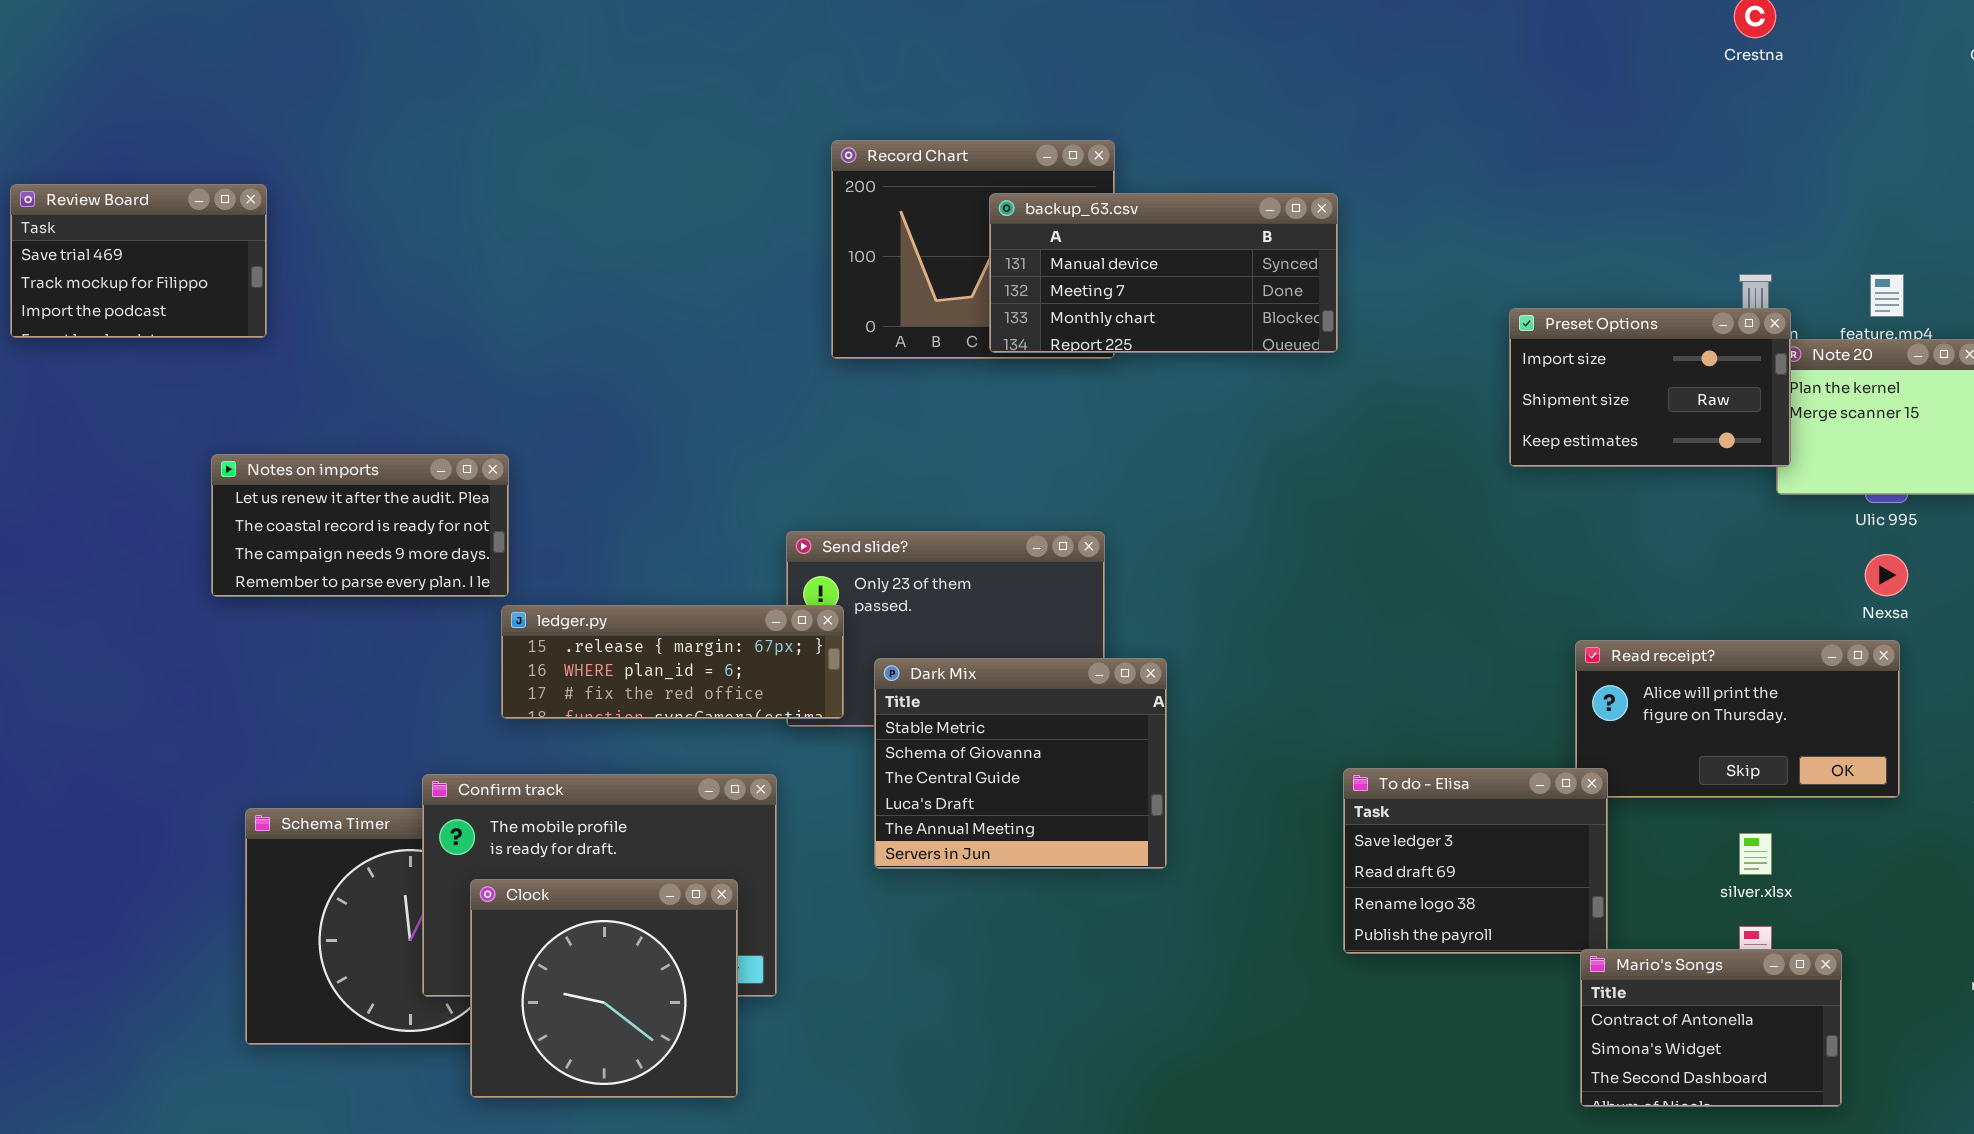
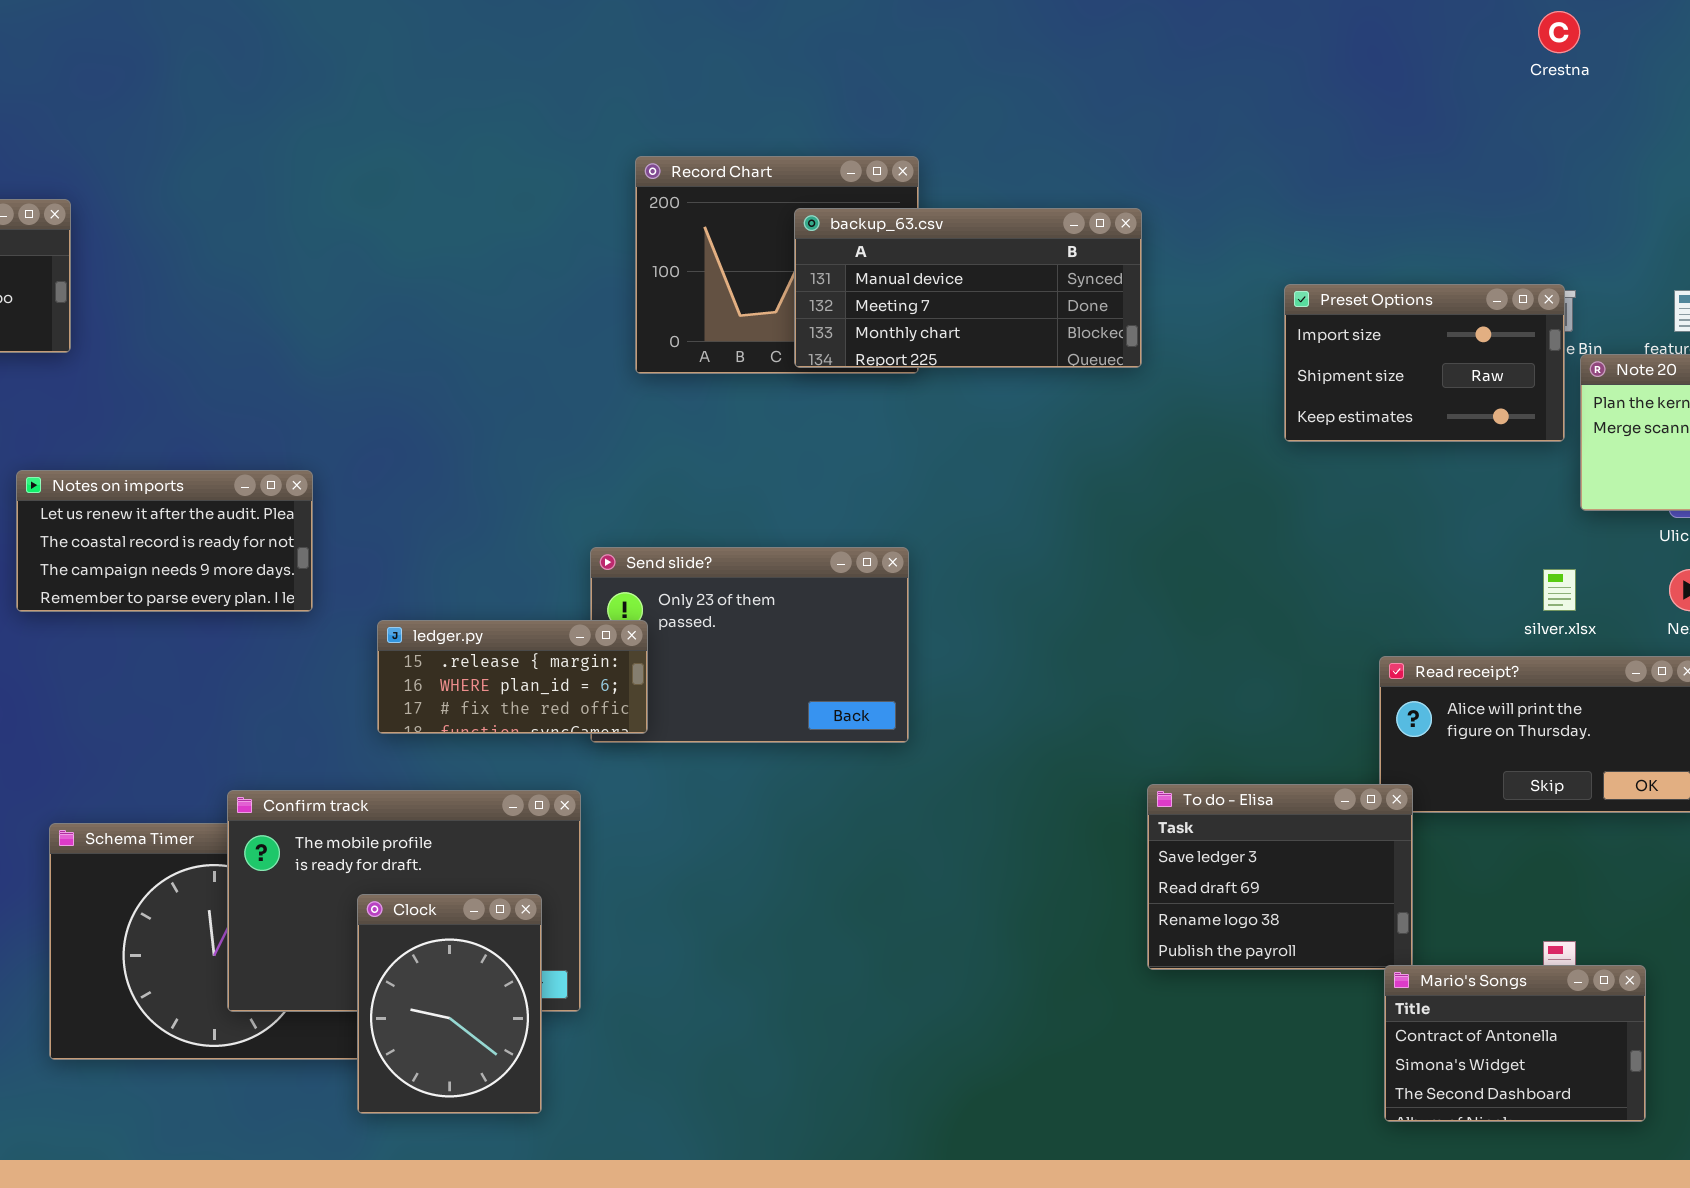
Preset Options: [1509,308,1791,467] -> [1284,284,1565,442], moved
ledger.py: [501,605,844,719] -> [377,620,648,734], resized
Dark Mix: [874,658,1167,869] -> none, closed
silver.xlsx: [1739,833,1772,875] -> [1543,569,1576,611], moved
Clock: [470,879,738,1098] -> [357,894,542,1114], resized

